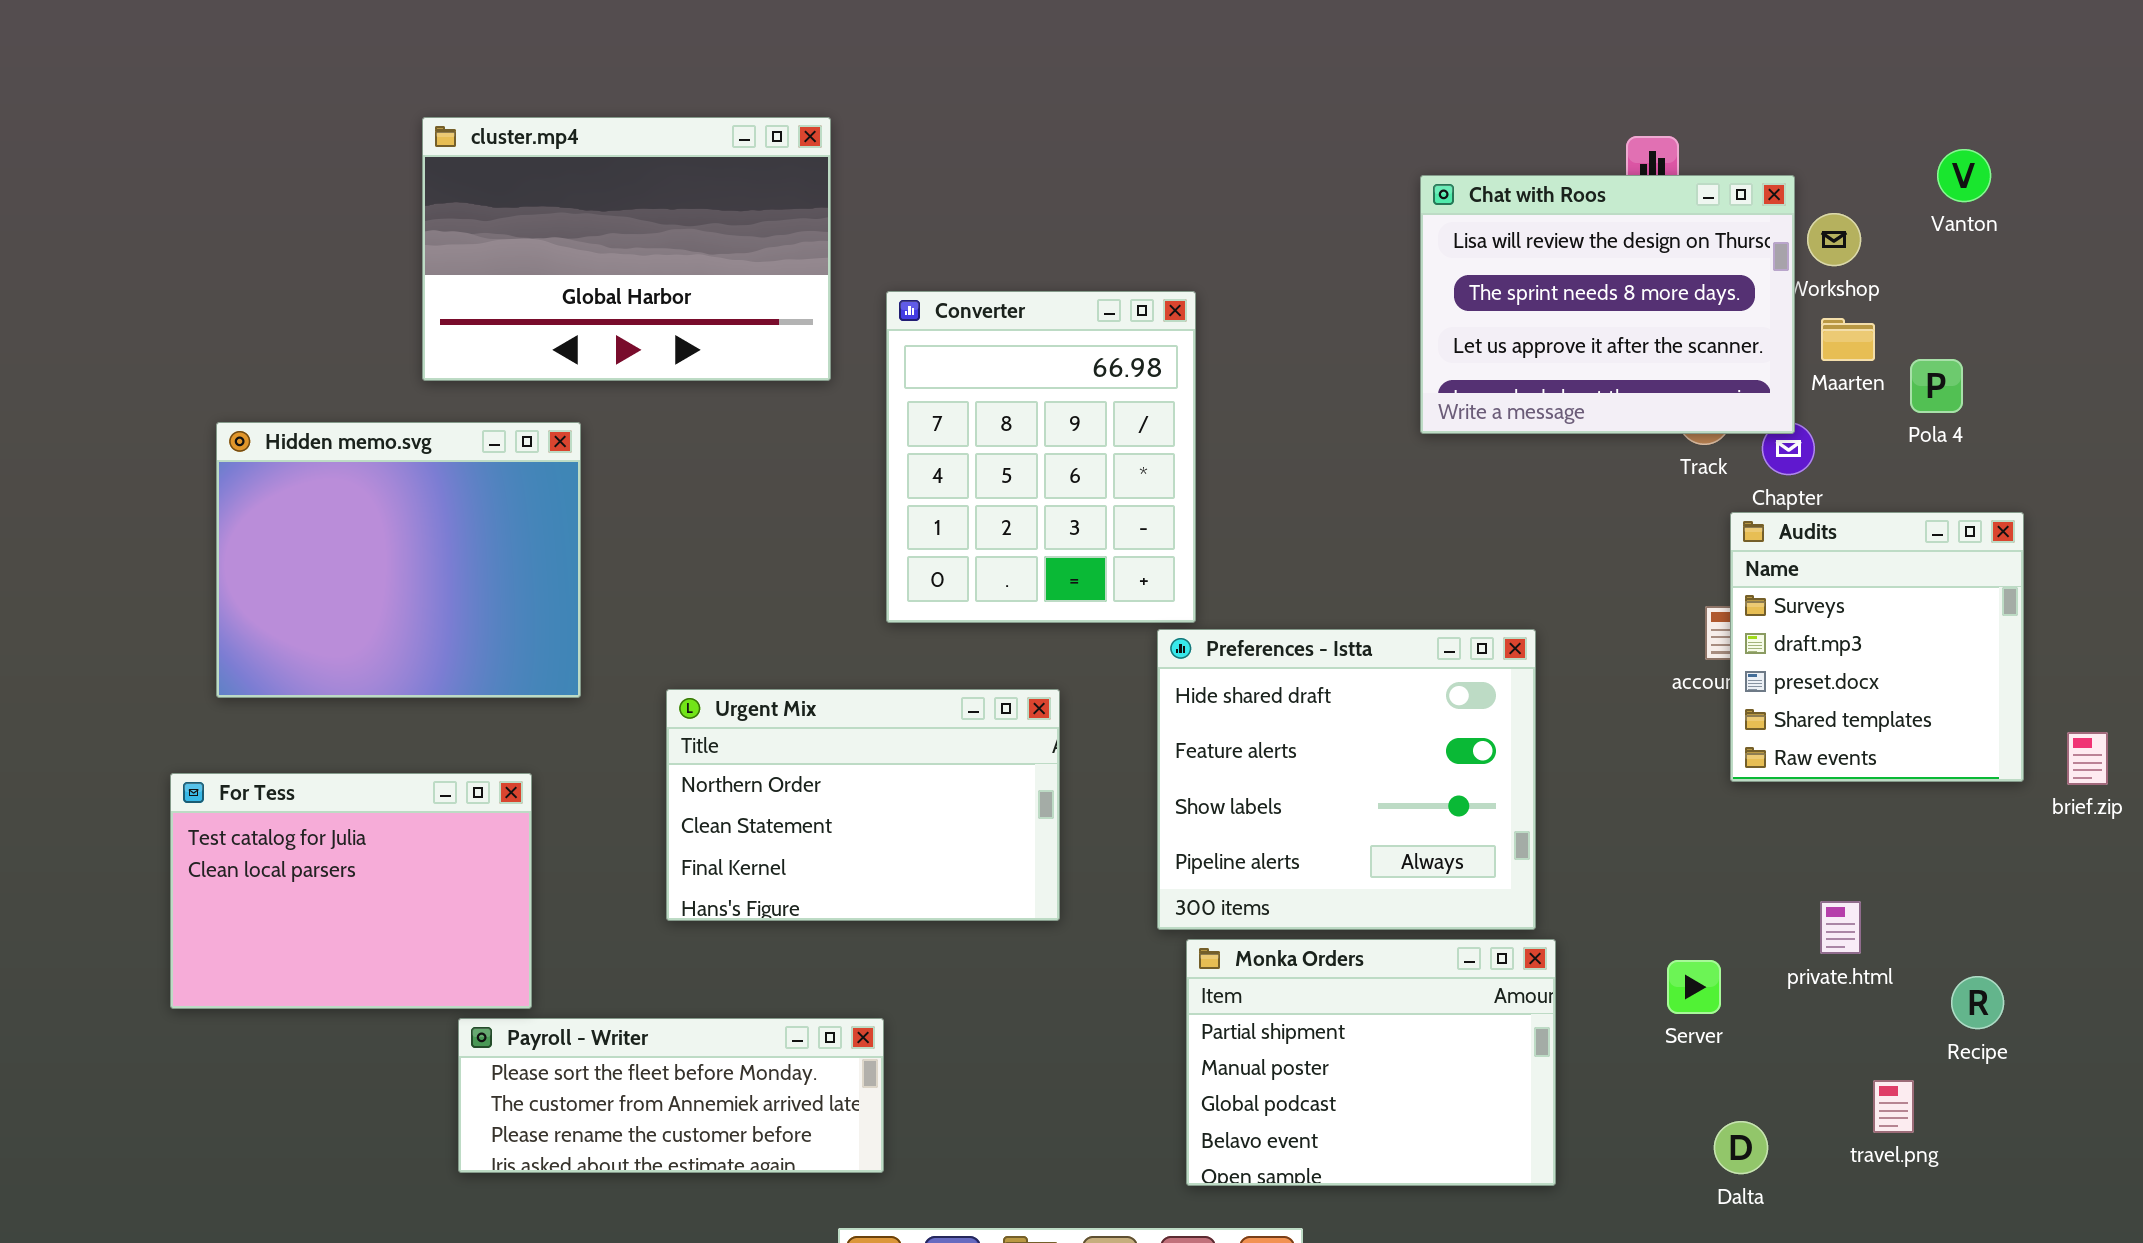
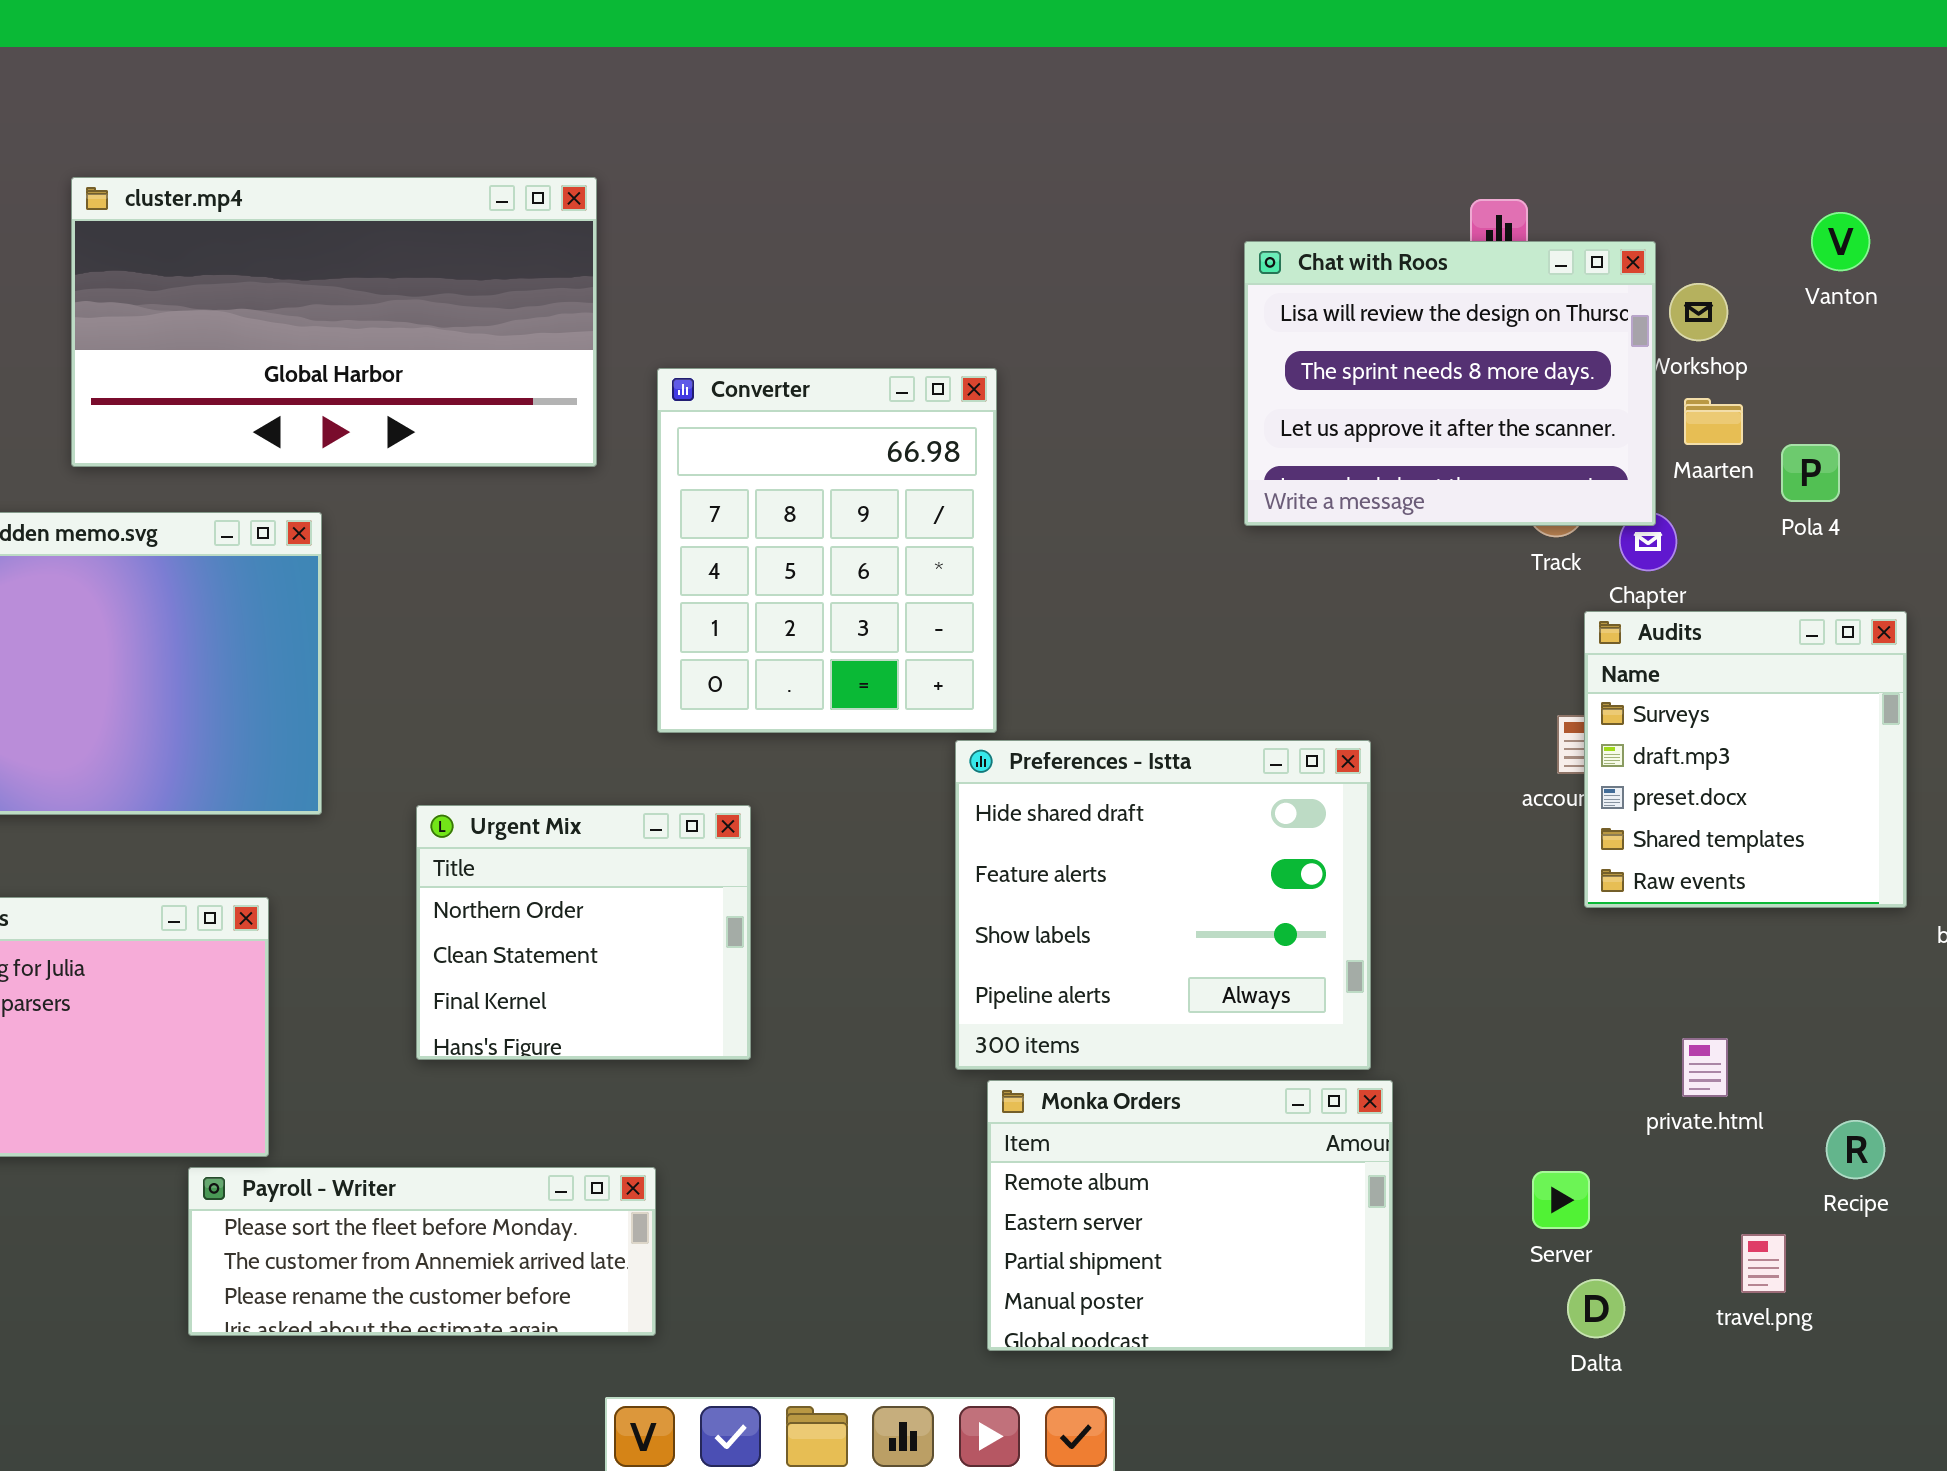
cluster.mp4: [422,117,831,381] -> [71,177,597,467], resized
Urgent Mix: [666,689,1060,921] -> [416,805,751,1060], resized
Monka Orders: [1186,939,1556,1186] -> [987,1080,1393,1351], scrolled up 2 rows
Server: [1667,960,1721,1014] -> [1532,1171,1590,1229], moved

